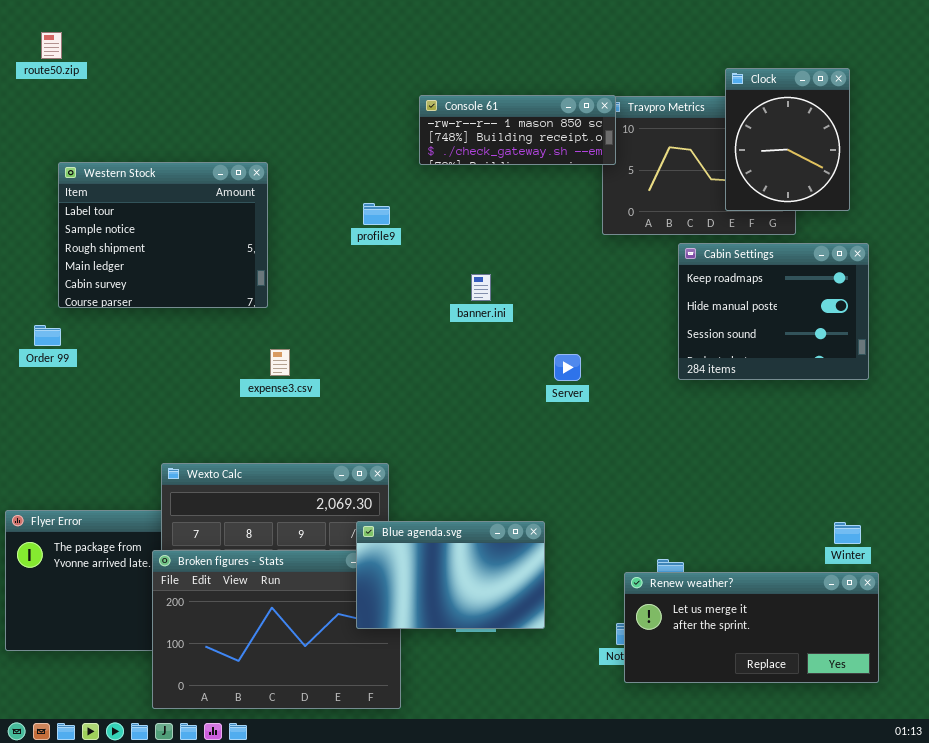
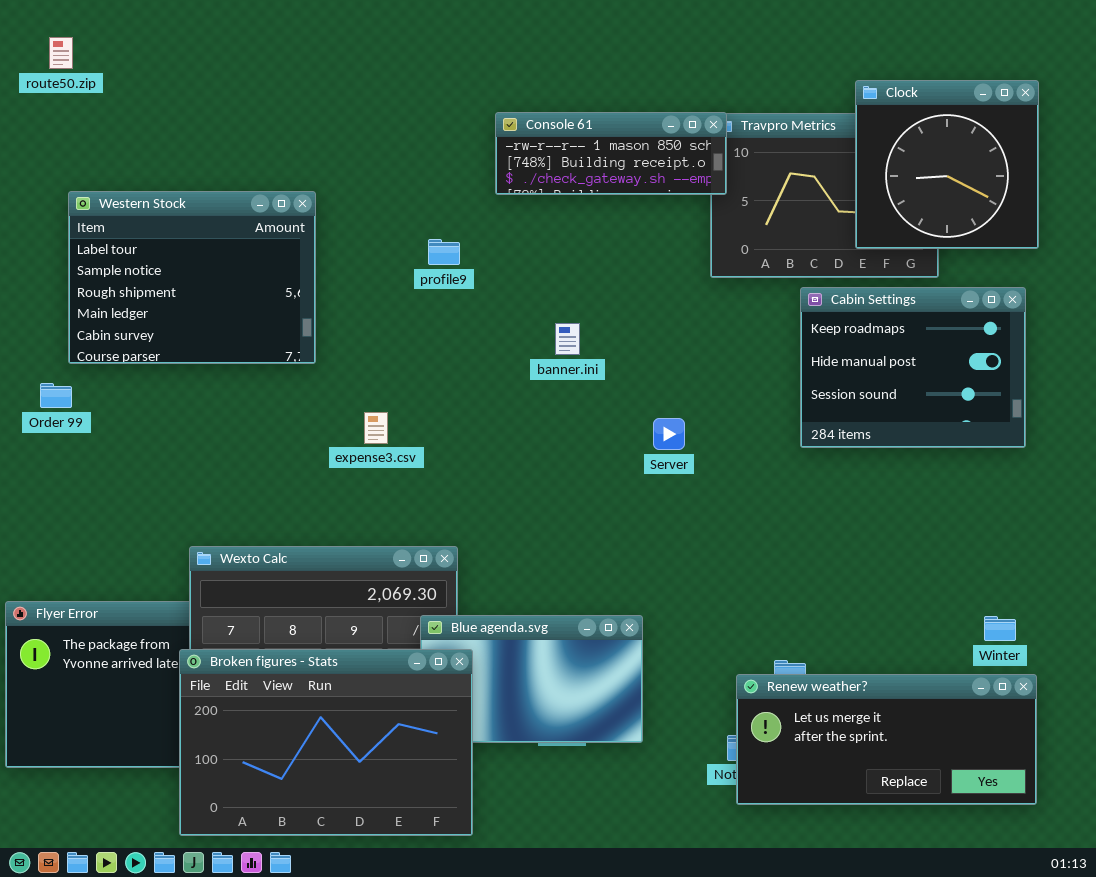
Clock: [725,68,850,211] -> [855,80,1039,249], resized
expense3.csv: [270,349,290,376] -> [364,412,388,444], moved
Broken figures - Stats: [152,550,401,709] -> [179,649,473,836], raised

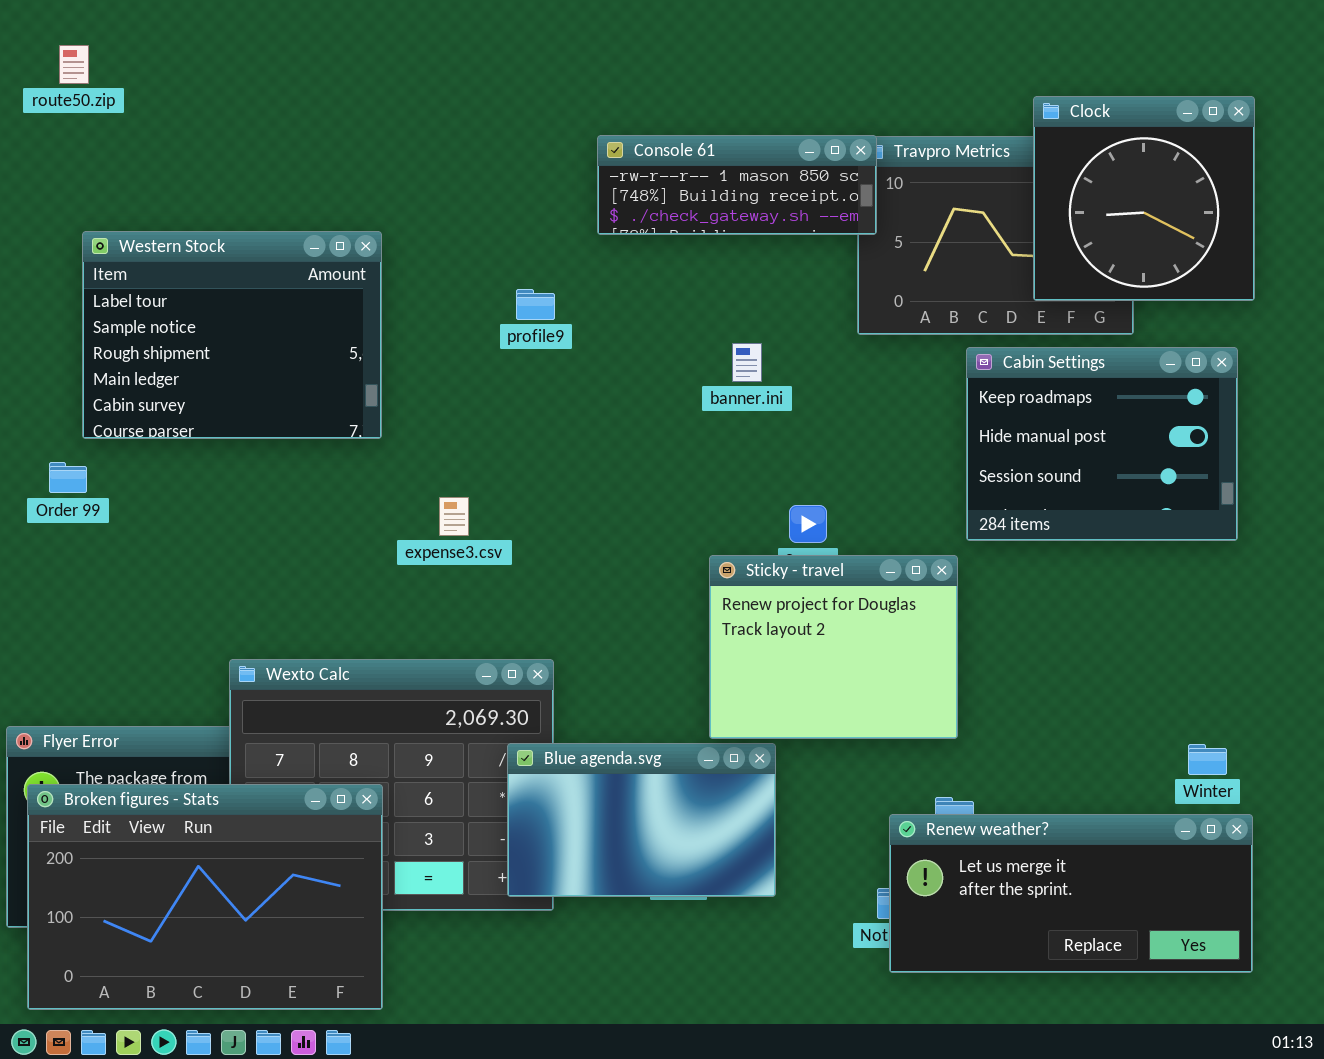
banner.ini: [555,323,580,355] -> [732,343,762,382], moved
Sticky - travel: none -> [709,555,958,739], opened
Broken figures - Stats: [179,649,473,836] -> [27,784,383,1010], moved

